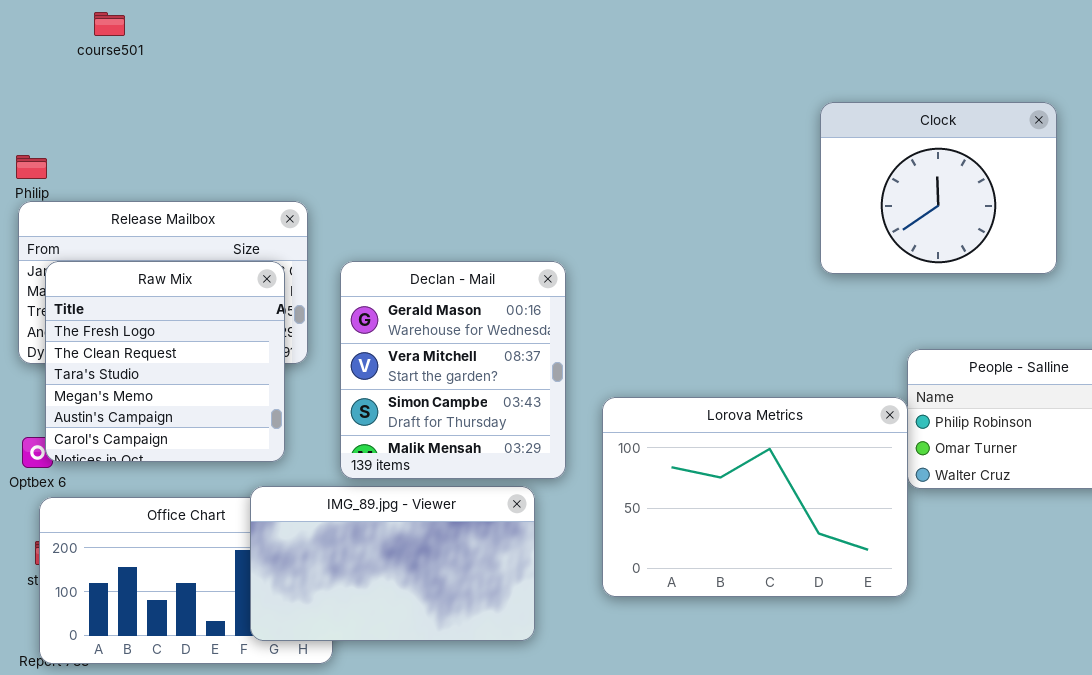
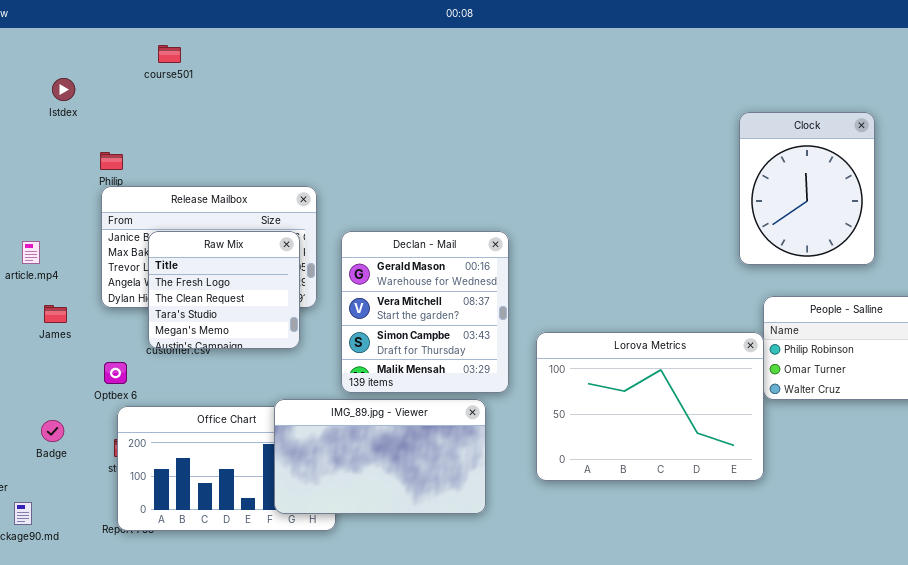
Clock: [820,102,1057,274] -> [739,112,875,265], resized
Raw Mix: [45,261,285,462] -> [148,231,300,349], resized

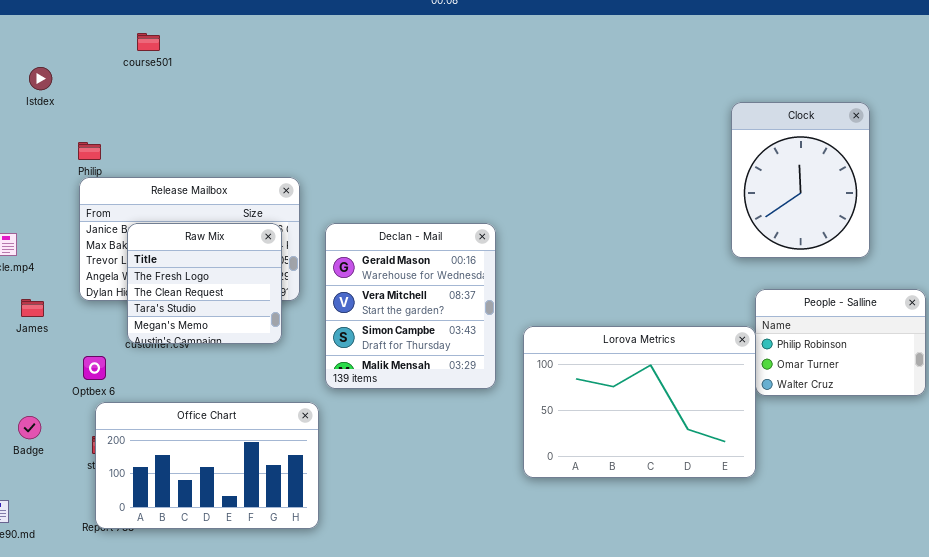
IMG_89.jpg - Viewer: [274,399,486,514] -> none, closed

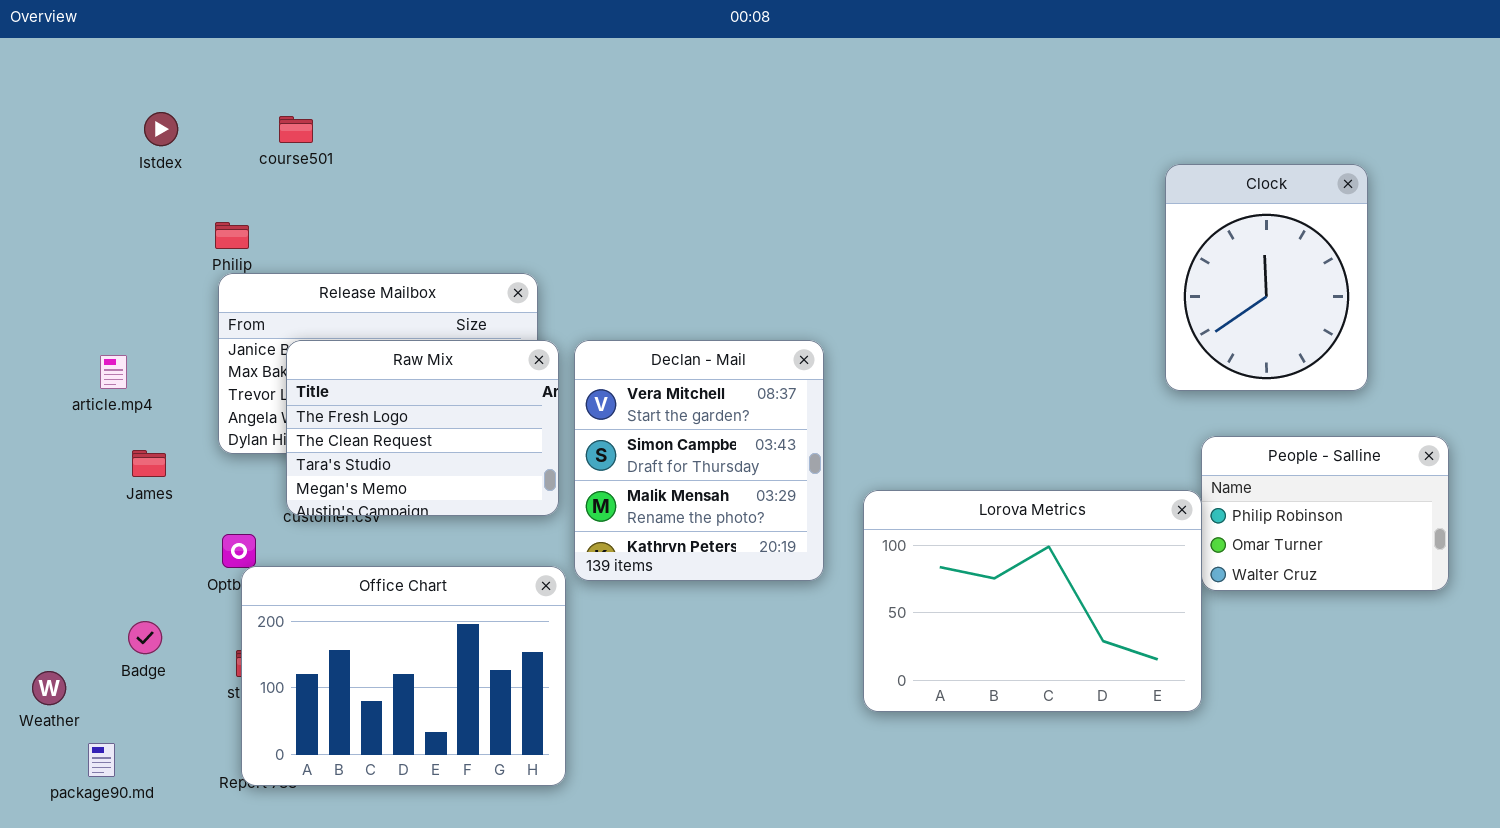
course501: [137,33,160,51] -> [279,116,313,143], moved
Raw Mix: [127,223,282,344] -> [286,340,559,516], resized
Declan - Mail: [325,223,496,389] -> [574,340,824,581], scrolled down 1 row
Office Chart: [95,402,319,529] -> [241,566,566,786], resized

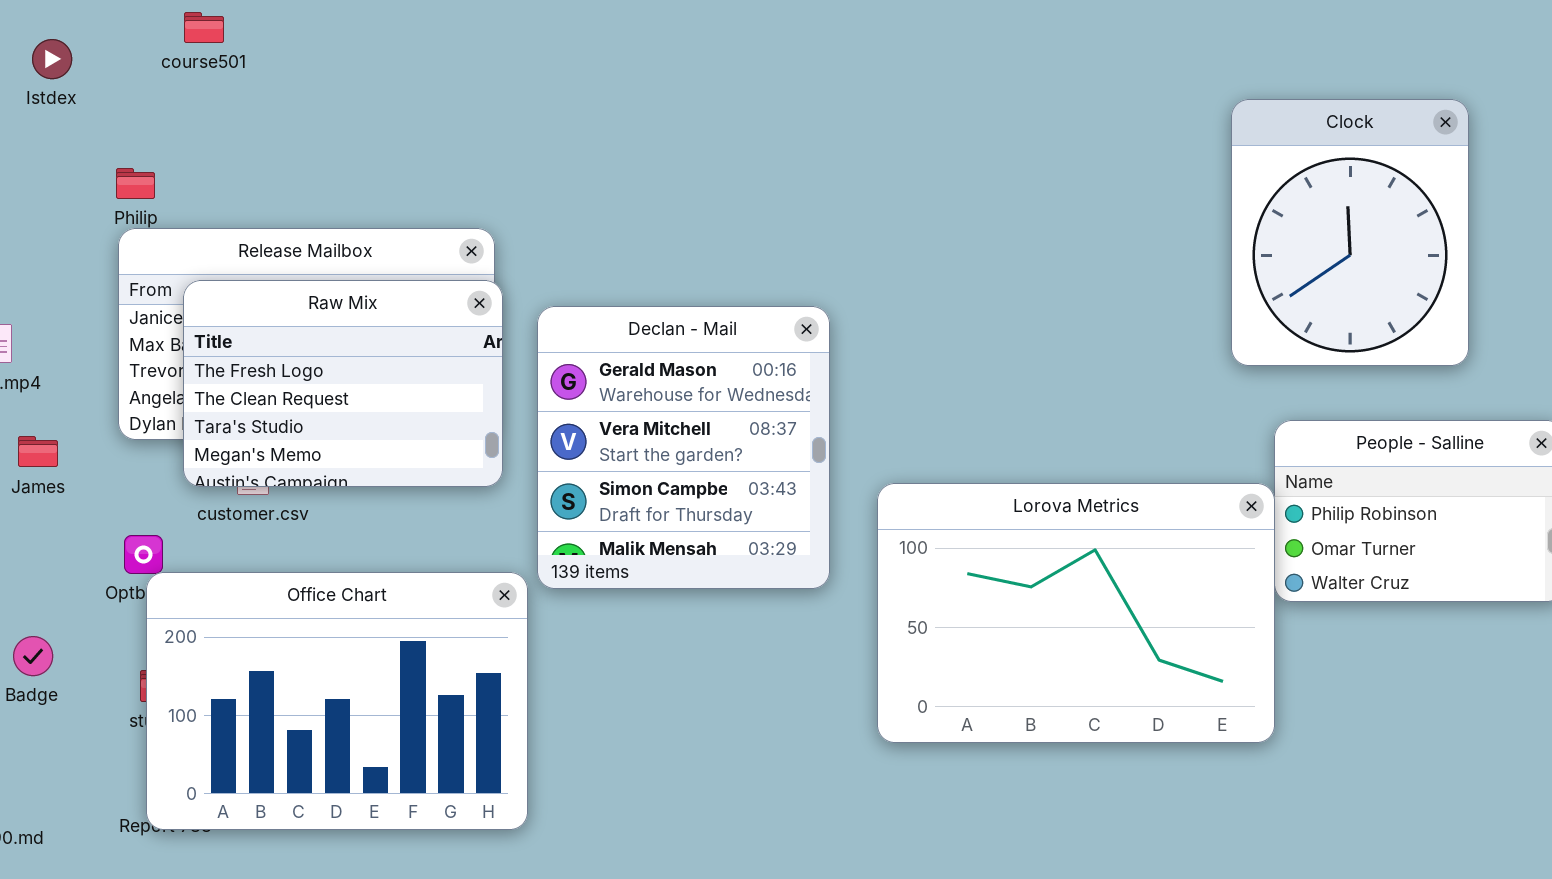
course501: [279,116,313,143] -> [184,12,224,43], moved
Raw Mix: [286,340,559,516] -> [183,280,503,487], moved
Declan - Mail: [574,340,824,581] -> [537,306,830,589], scrolled up 1 row

